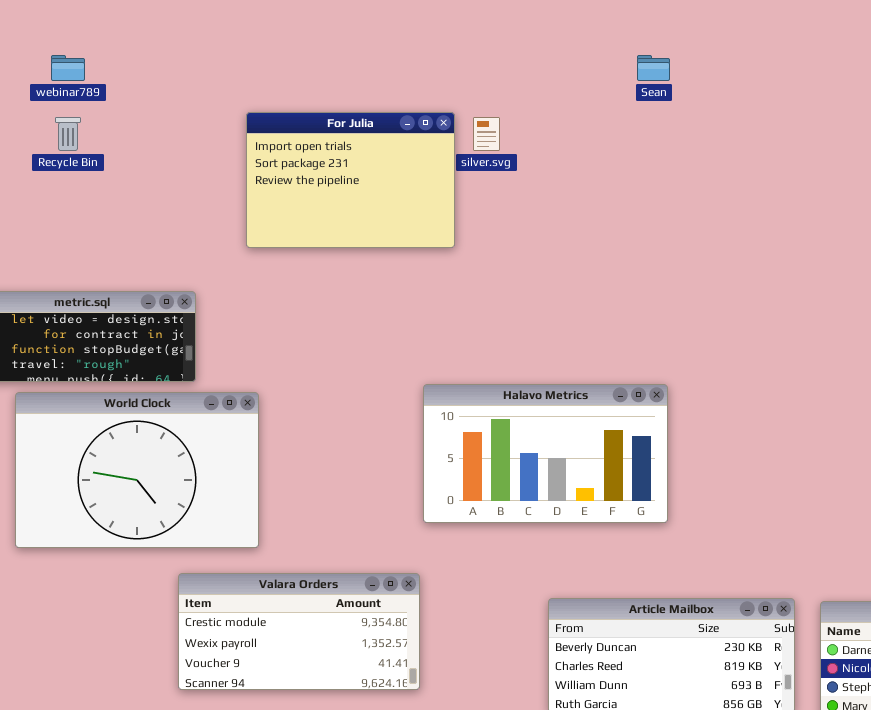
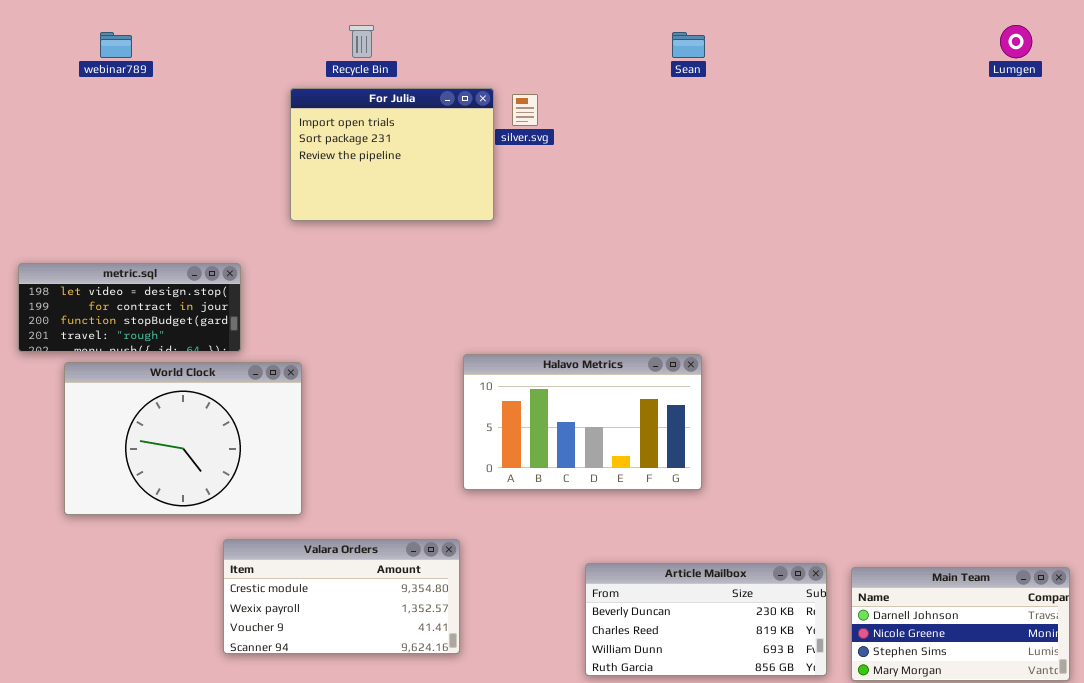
Recycle Bin: [55,117,81,151] -> [349,25,374,58], moved

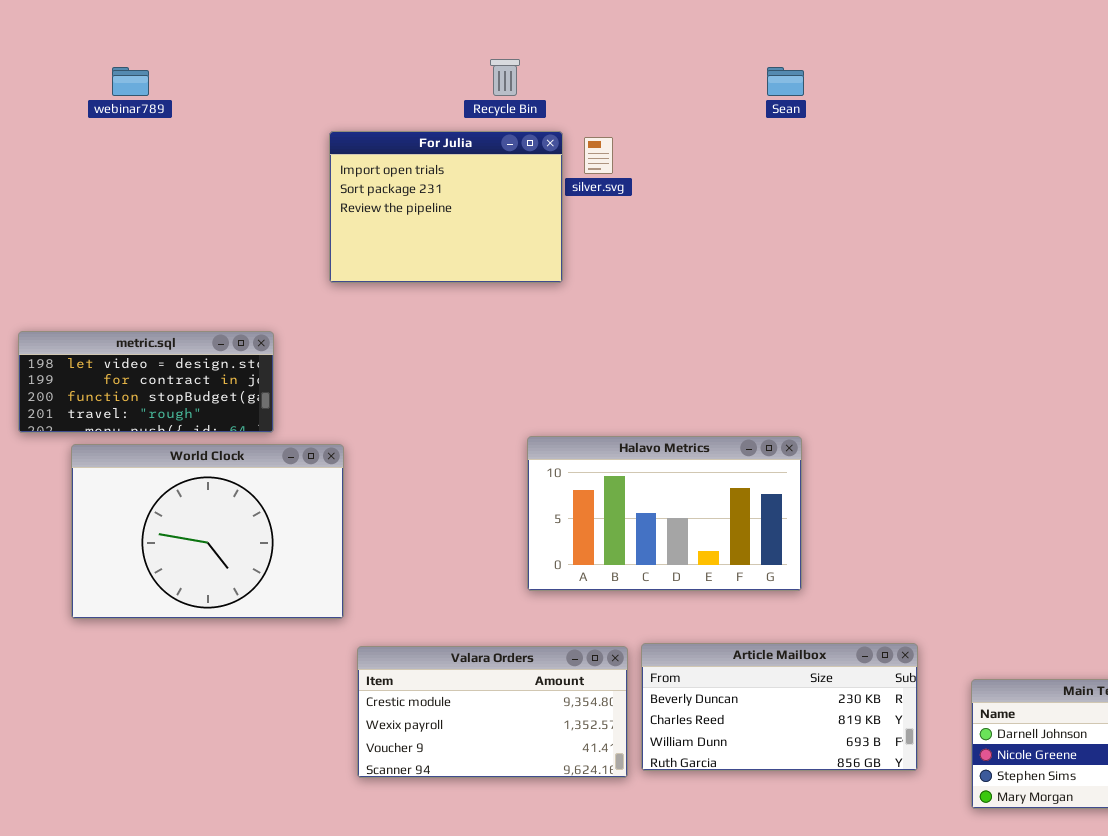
Recycle Bin: [349,25,374,58] -> [490,59,520,96], moved
Valara Orders: [223,539,460,654] -> [357,646,628,778], moved
Article Mailbox: [585,563,827,676] -> [641,643,918,771], moved

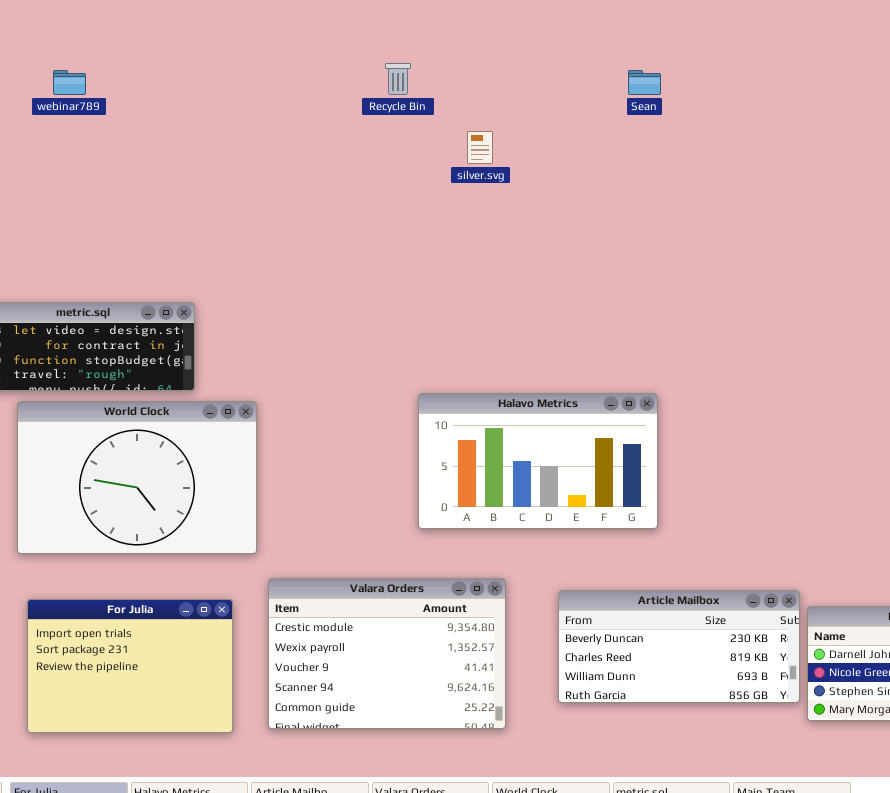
For Julia: [329,131,563,283] -> [27,599,233,733], moved
Article Mailbox: [641,643,918,771] -> [558,590,800,703], moved
Valara Orders: [357,646,628,778] -> [268,578,506,729], resized

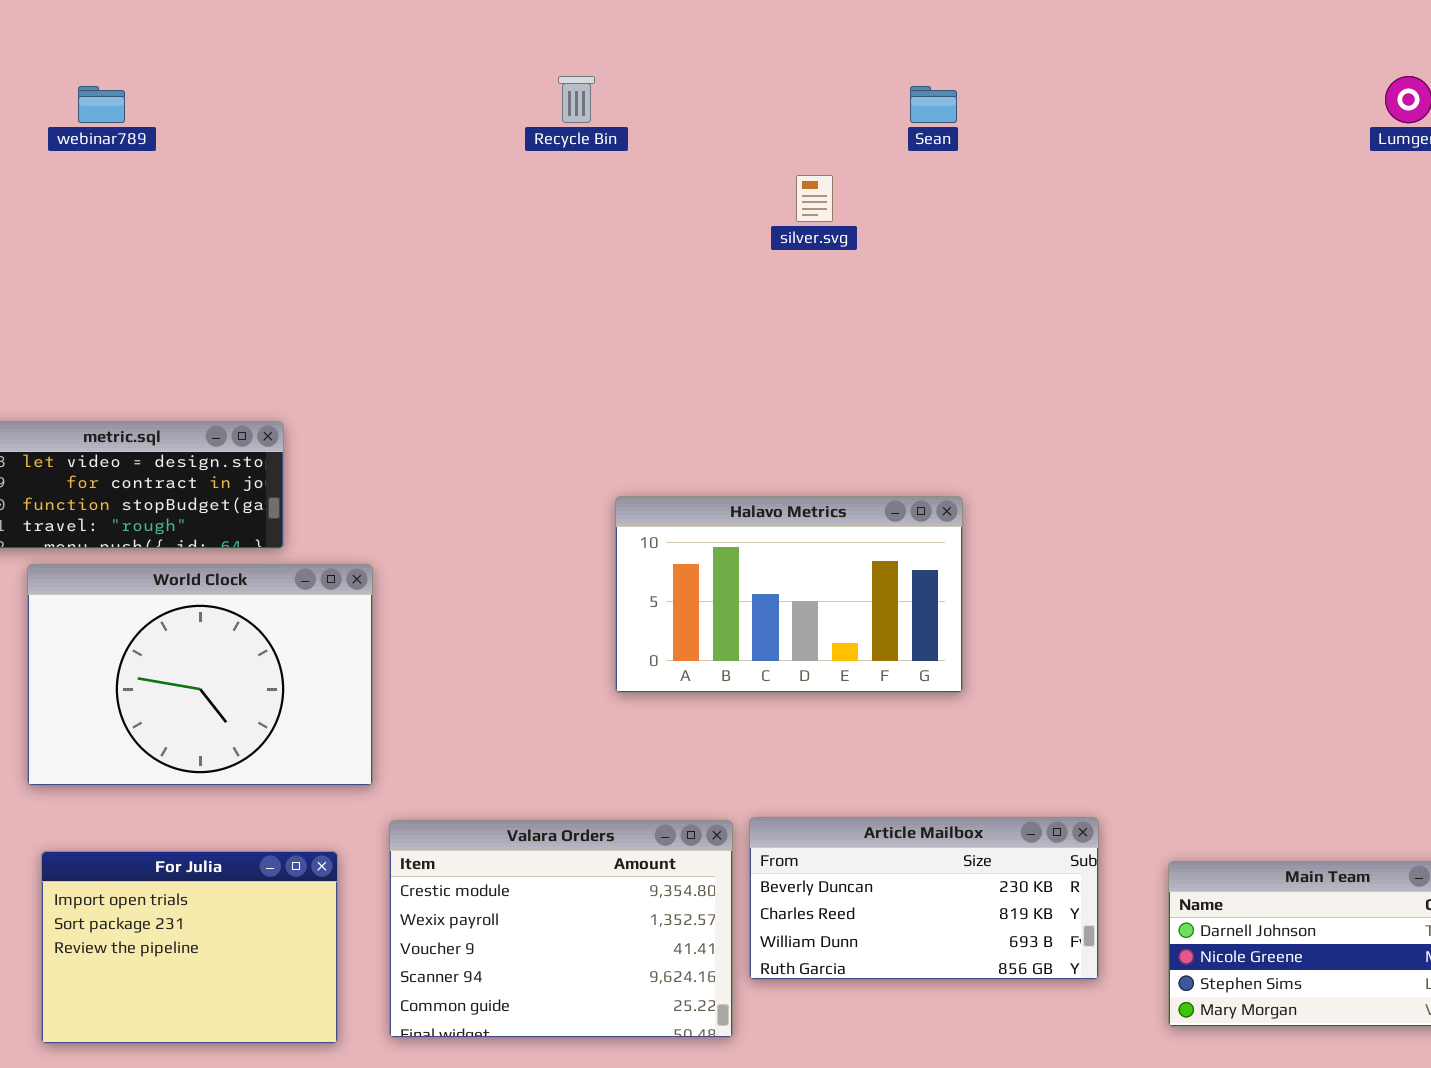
silver.svg: [467,131,493,164] -> [796,175,833,222], moved
Halavo Metrics: [418,393,658,529] -> [615,496,963,693], moved
Article Mailbox: [558,590,800,703] -> [749,817,1099,980], moved

